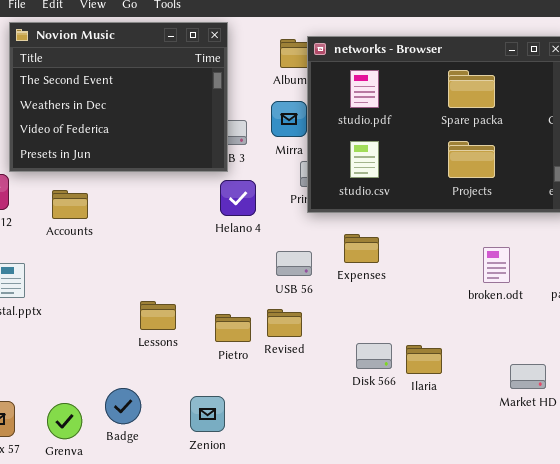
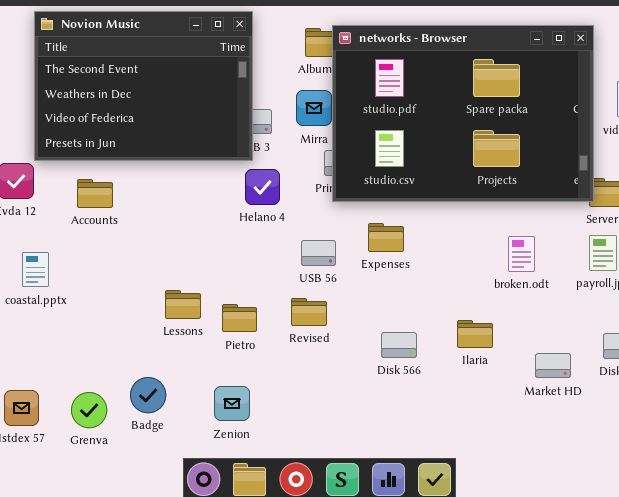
Pietro: [215,314,251,342] -> [222,304,257,332], moved
Ilaria: [406,345,442,374] -> [457,320,493,348], moved

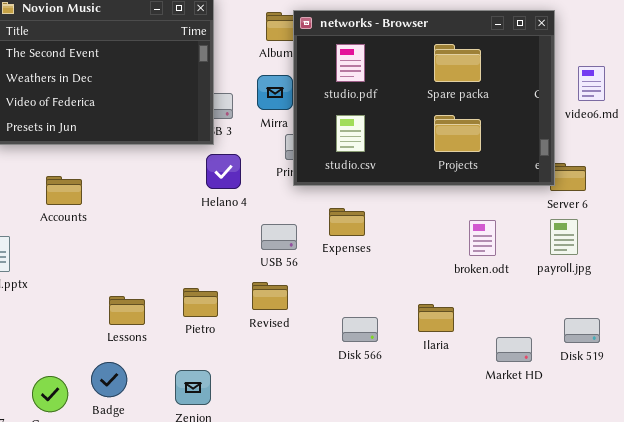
Accounts: [77,179,113,208] -> [46,176,82,205], moved
Lessons: [165,290,201,319] -> [109,296,145,325], moved

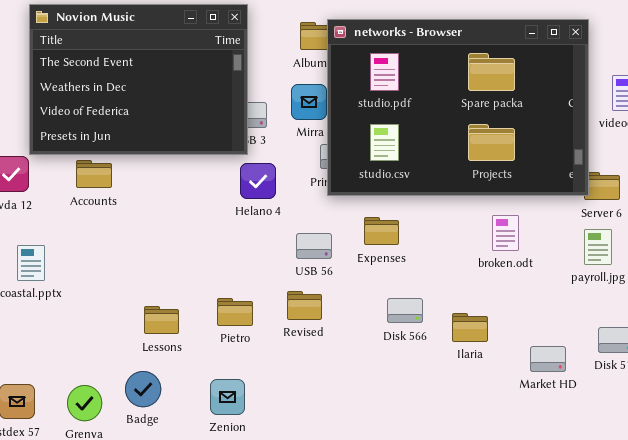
Accounts: [46,176,82,205] -> [76,160,112,188], moved
broken.odt: [469,220,496,256] -> [492,215,519,251], moved
Disk 566: [342,317,378,342] -> [387,298,423,323], moved

